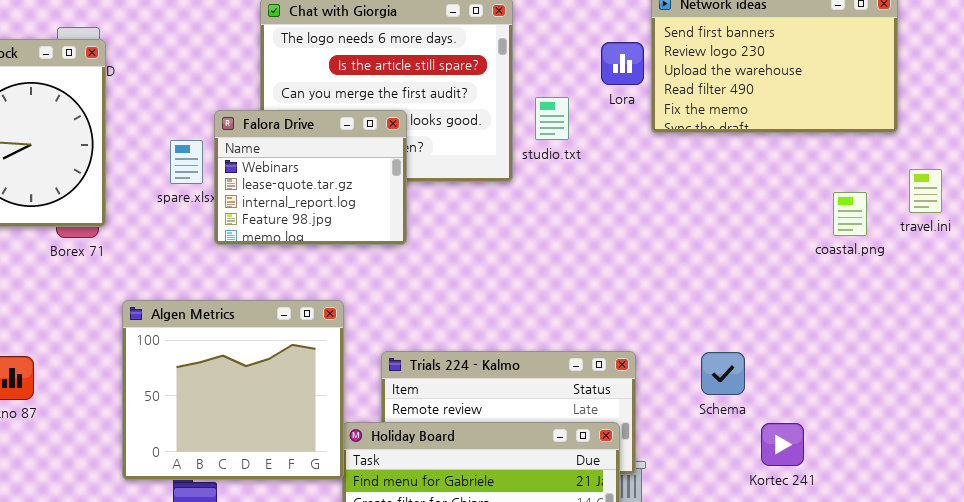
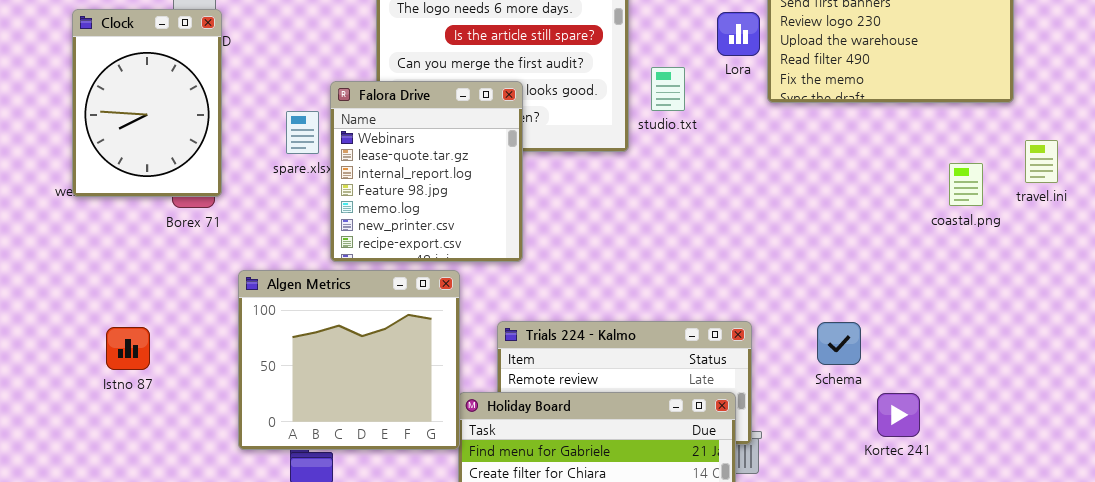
Falora Drive: [214,110,407,245] -> [330,81,523,262], resized

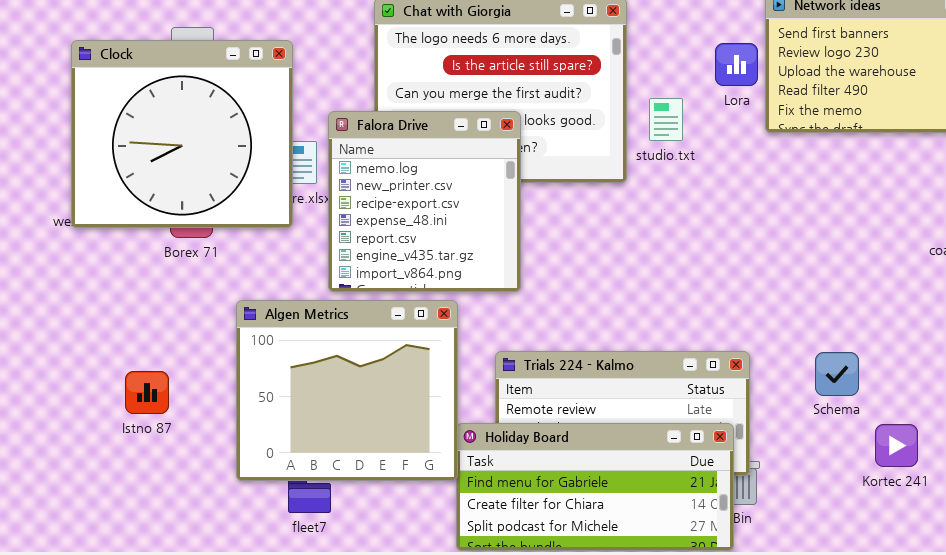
Clock: [72,9,222,197] -> [71,40,293,228], resized
Falora Drive: [330,81,523,262] -> [328,111,521,292], scrolled down 4 rows
Istno 87: [106,327,150,370] -> [125,371,169,414], moved

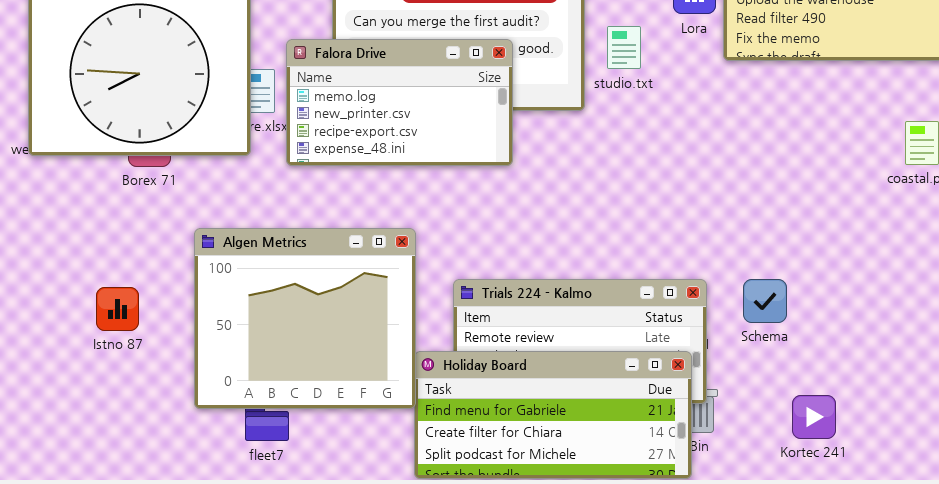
Falora Drive: [328,111,521,292] -> [286,39,513,166], resized
Schema: [815,352,859,396] -> [743,279,787,323], moved
Istno 87: [125,371,169,414] -> [96,287,139,331], moved
Kortec 241: [875,424,918,467] -> [792,395,836,439], moved

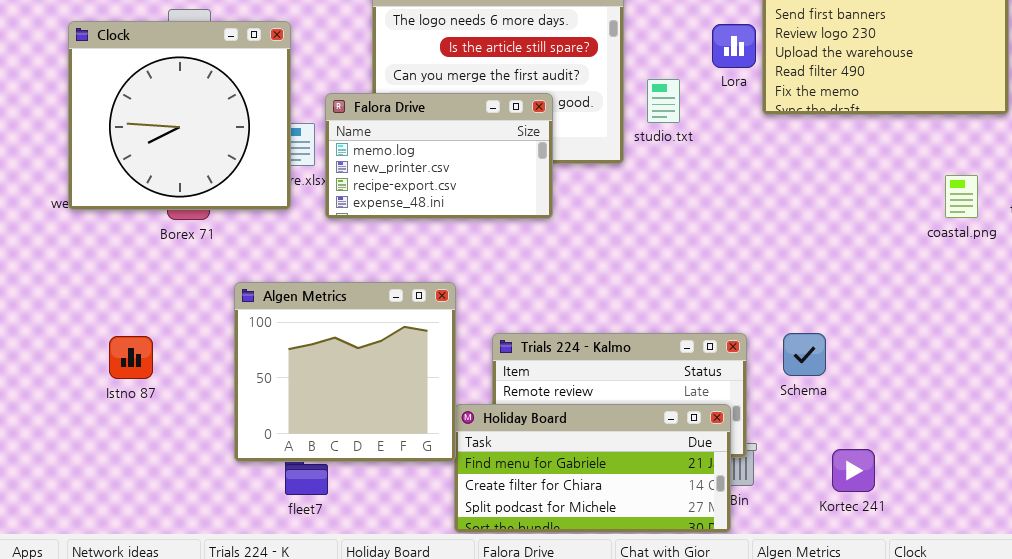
Istno 87: [96,287,139,331] -> [109,336,153,379], moved

